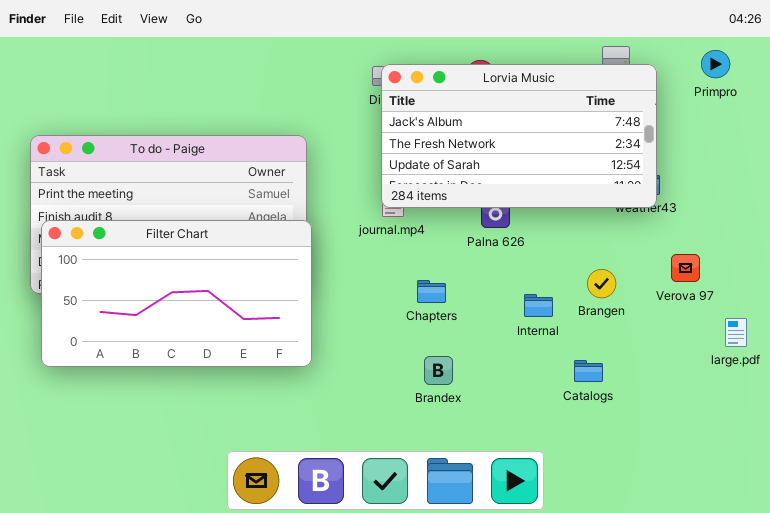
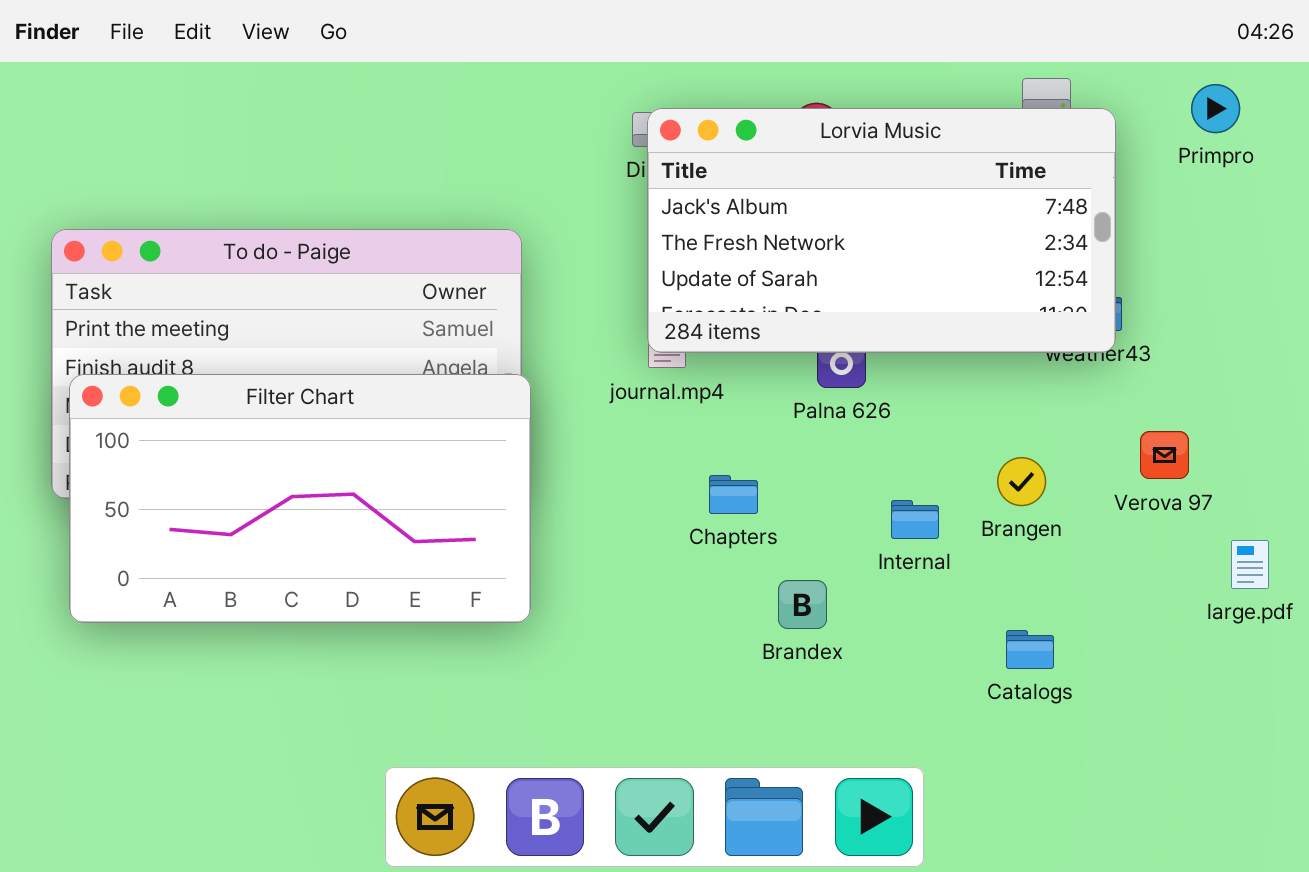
Brandex: [424,356,453,385] -> [778,580,827,629], moved
Catalogs: [574,360,603,382] -> [1006,630,1054,669], moved

